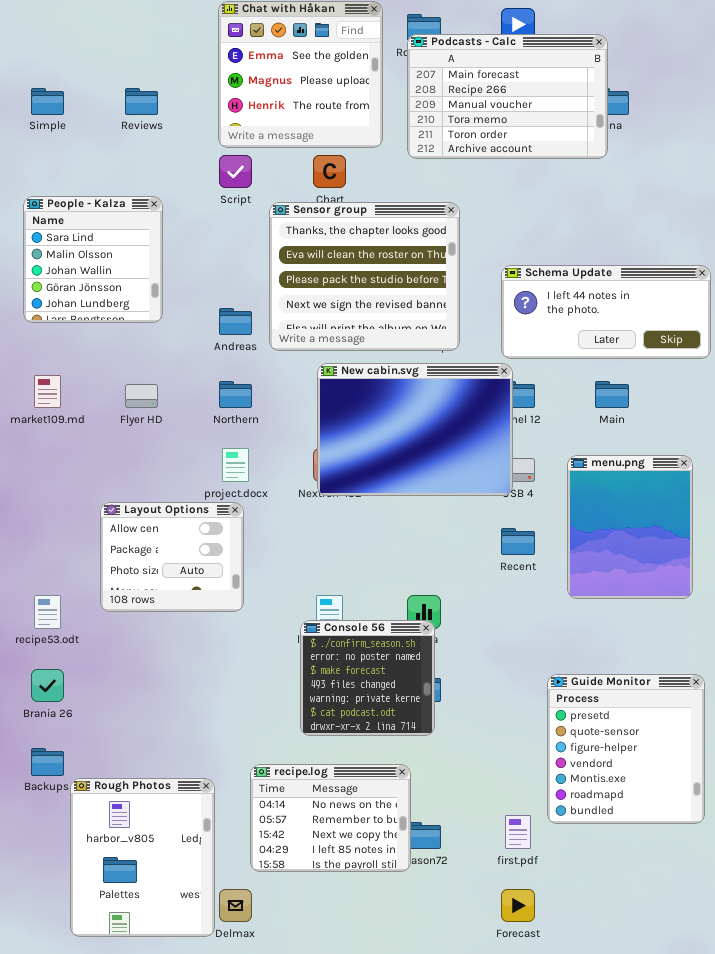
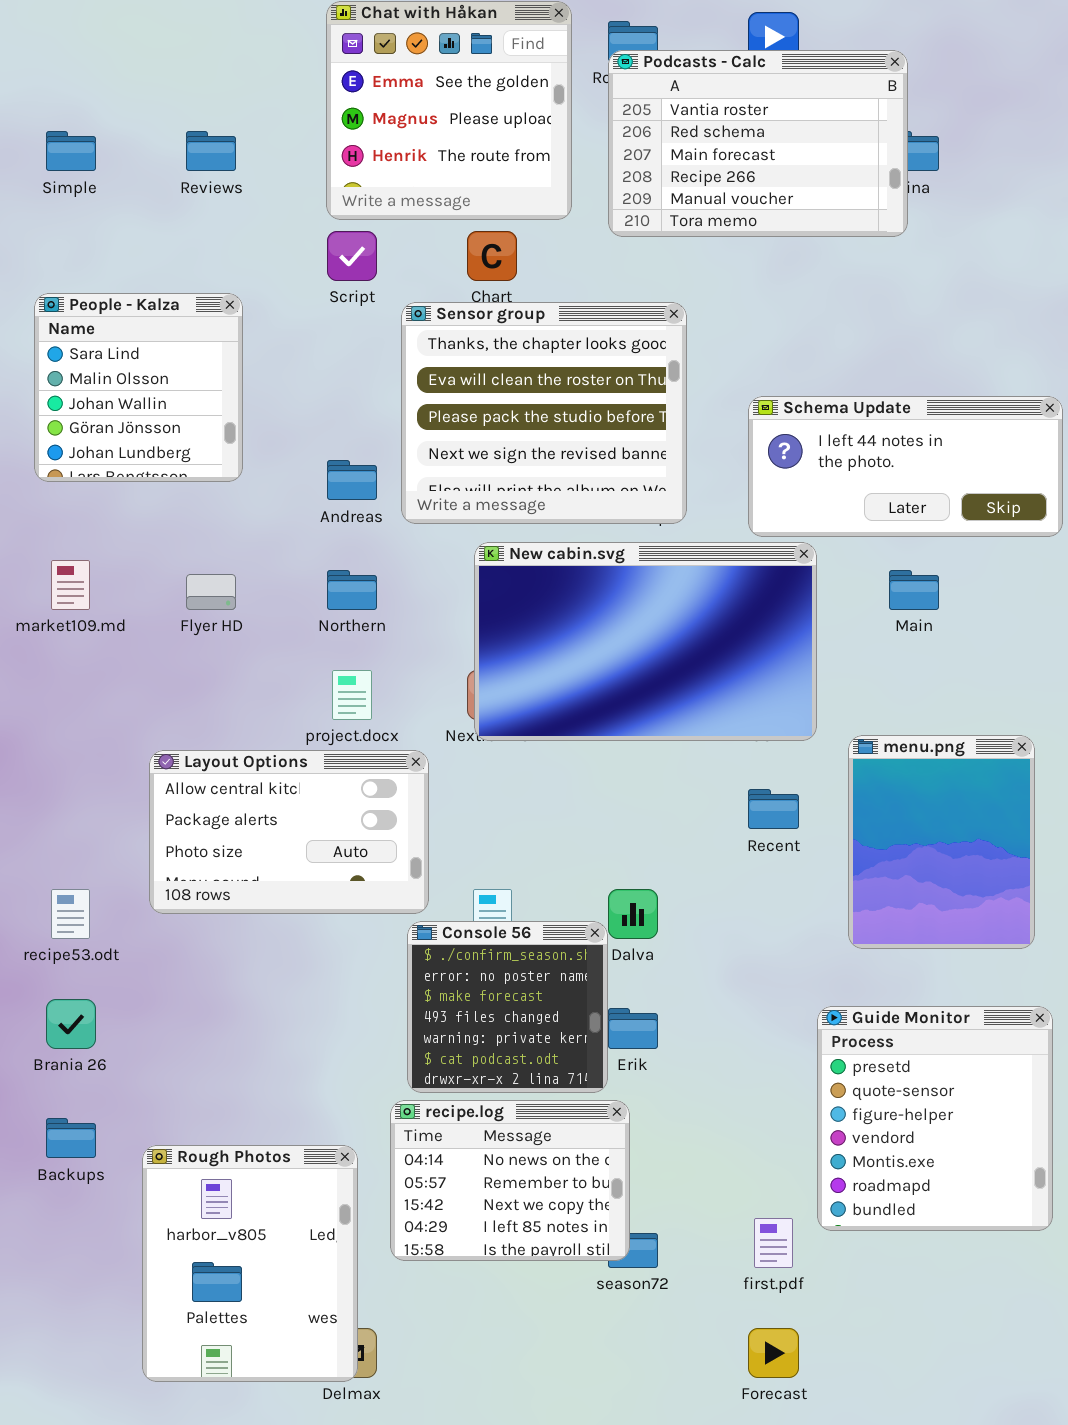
Podcasts - Calc: [407,34,608,159] -> [608,50,908,237], scrolled up 2 rows
New cabin.svg: [317,363,513,496] -> [474,542,817,741], resized
menu.png: [567,455,693,599] -> [848,735,1035,949], moved
Layout Options: [100,502,244,612] -> [149,750,429,914], resized
Console 56: [300,620,435,736] -> [407,921,608,1093], moved
recipe.log: [250,764,411,872] -> [390,1100,630,1261], moved
Rough Photos: [70,778,215,937] -> [142,1145,358,1382], moved

